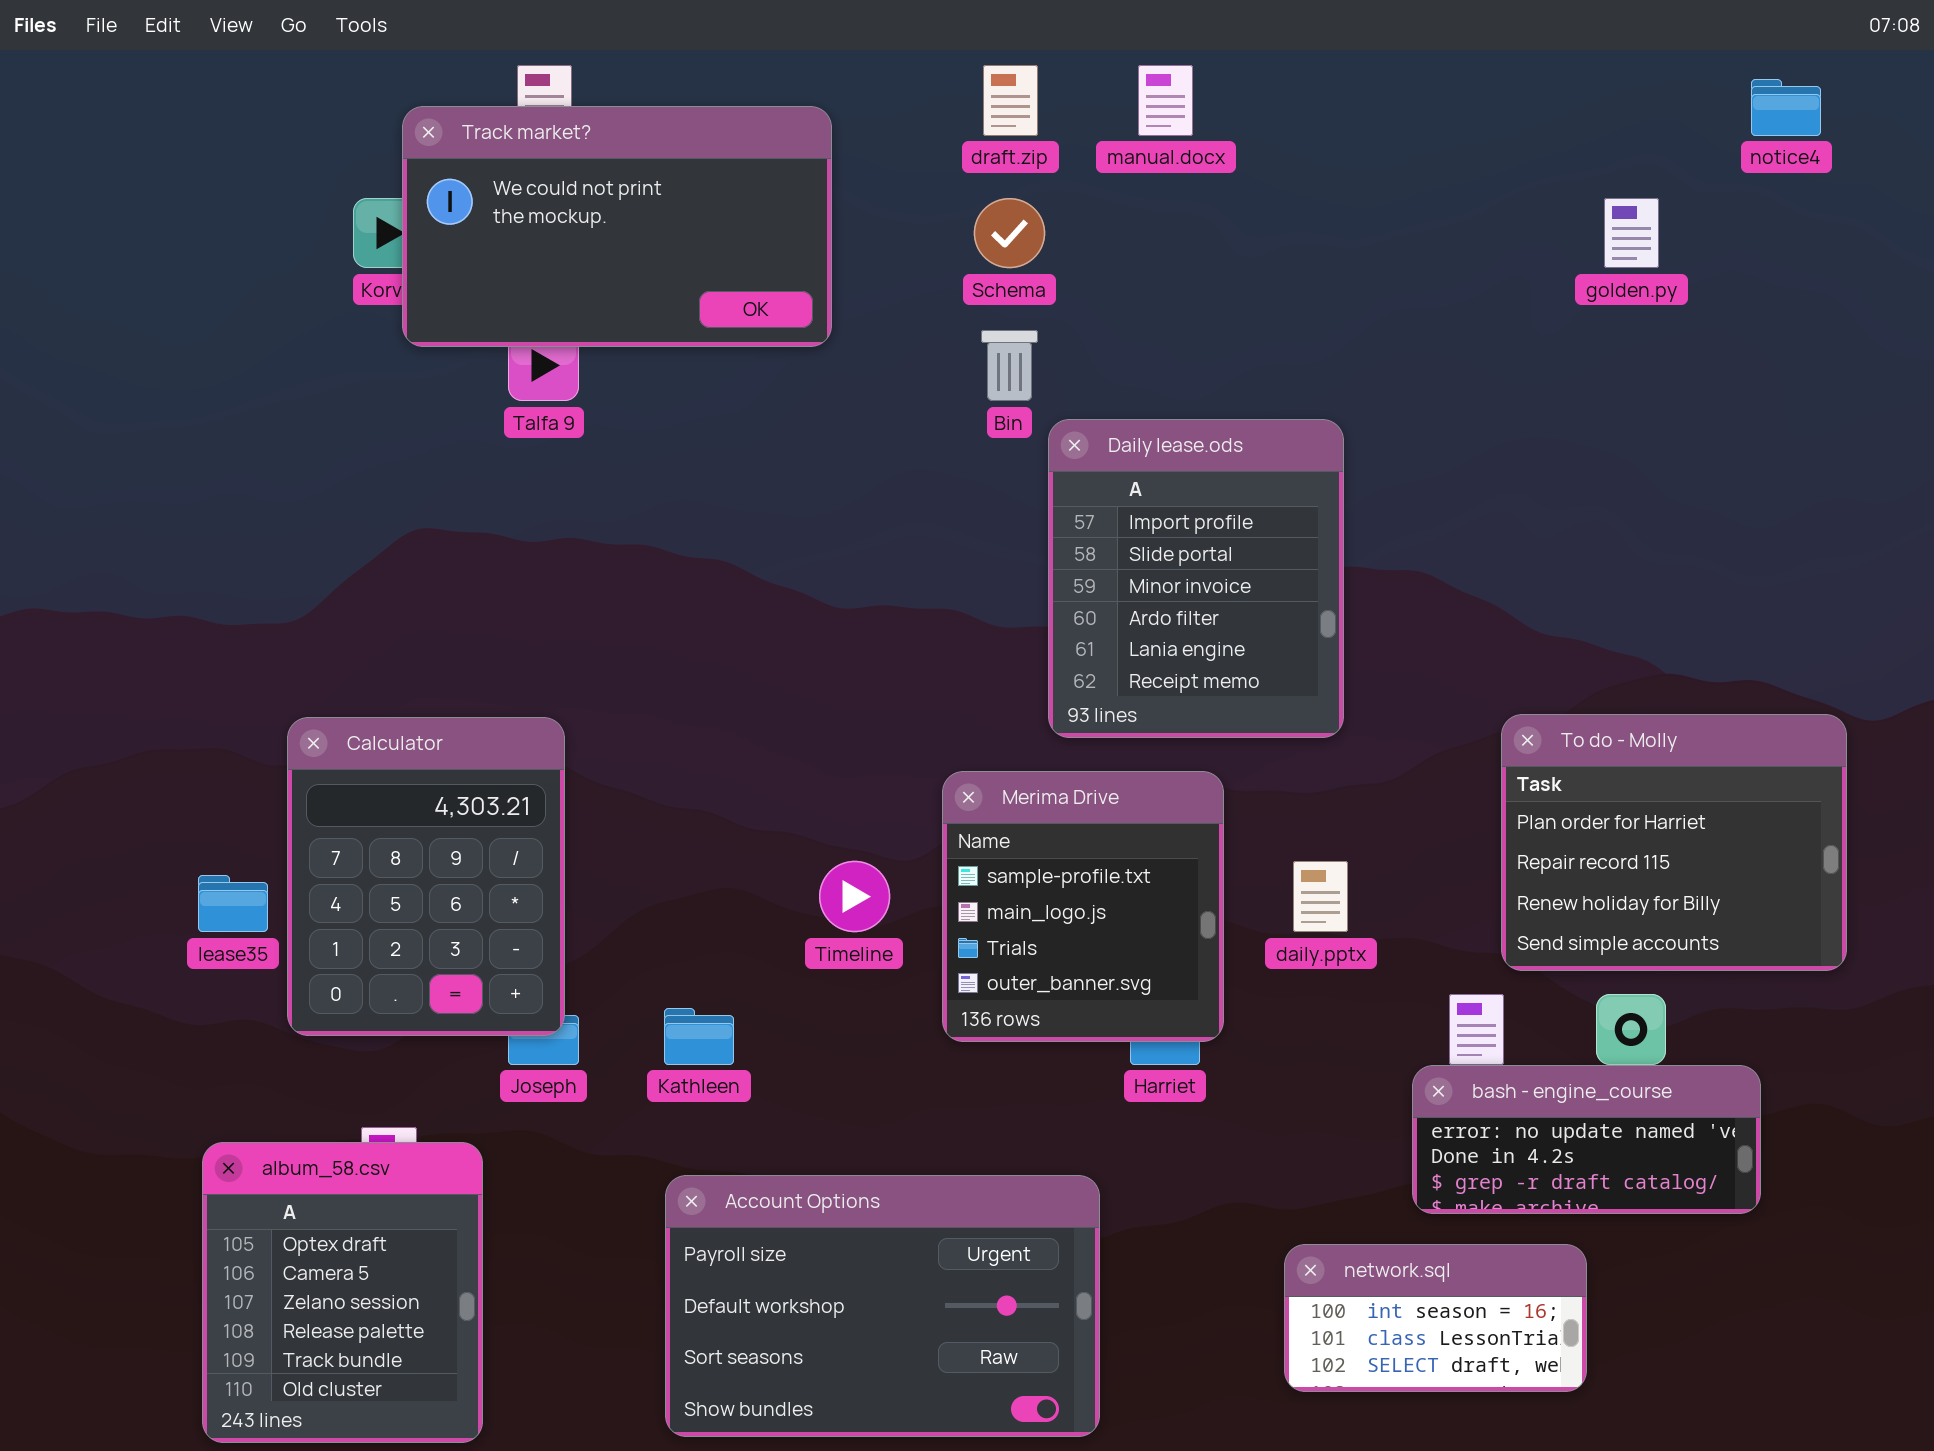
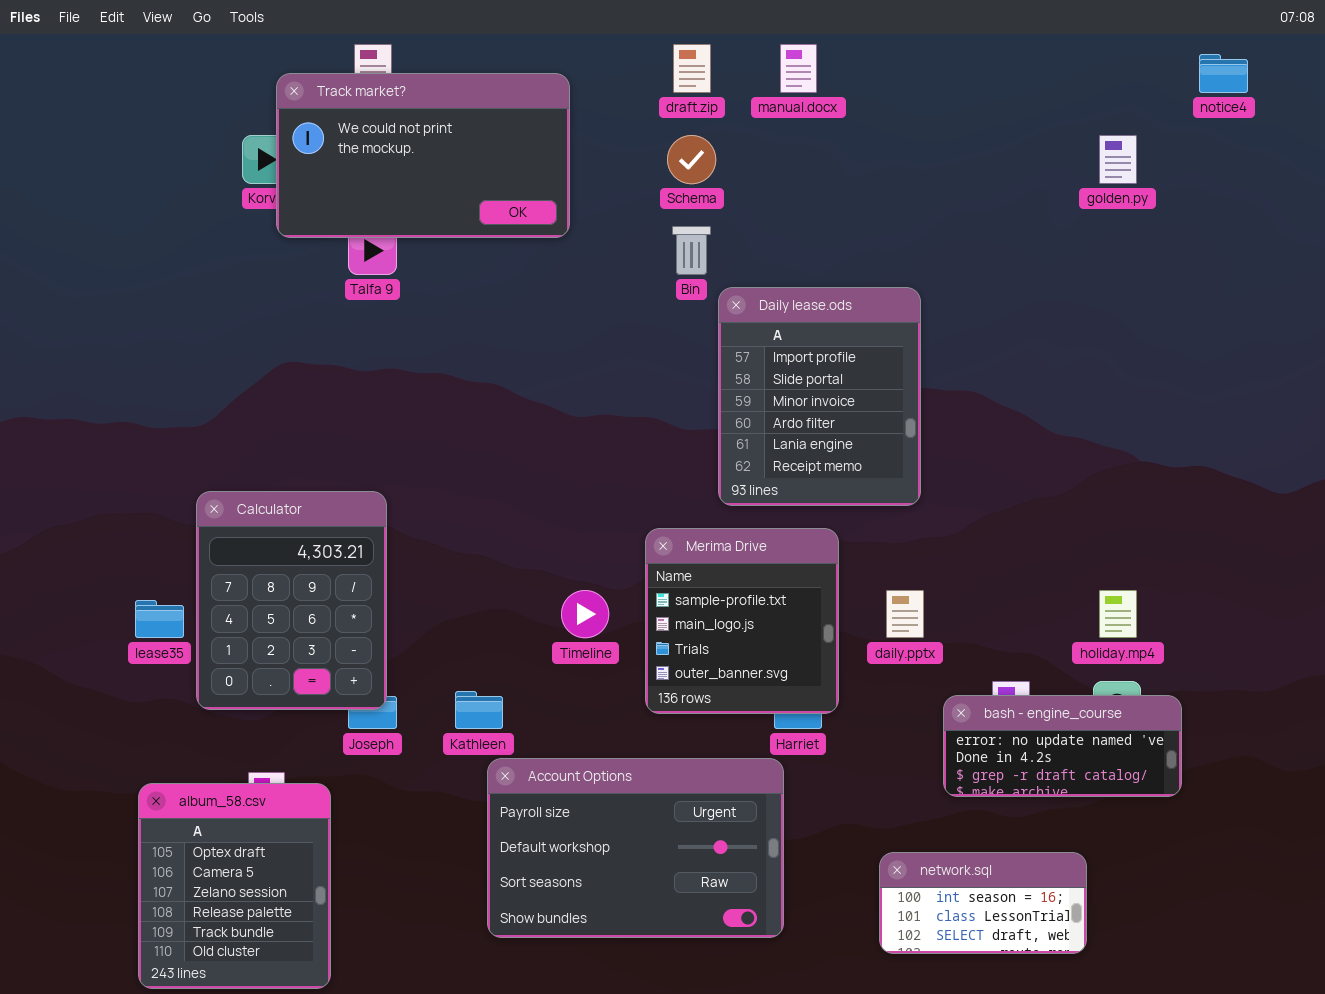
To do - Molly: [1501,714,1847,971] -> none, closed
bash - engine_course: [1412,1065,1761,1214] -> [943,695,1182,797], moved
Account Options: [665,1175,1100,1437] -> [487,758,784,938], moved

